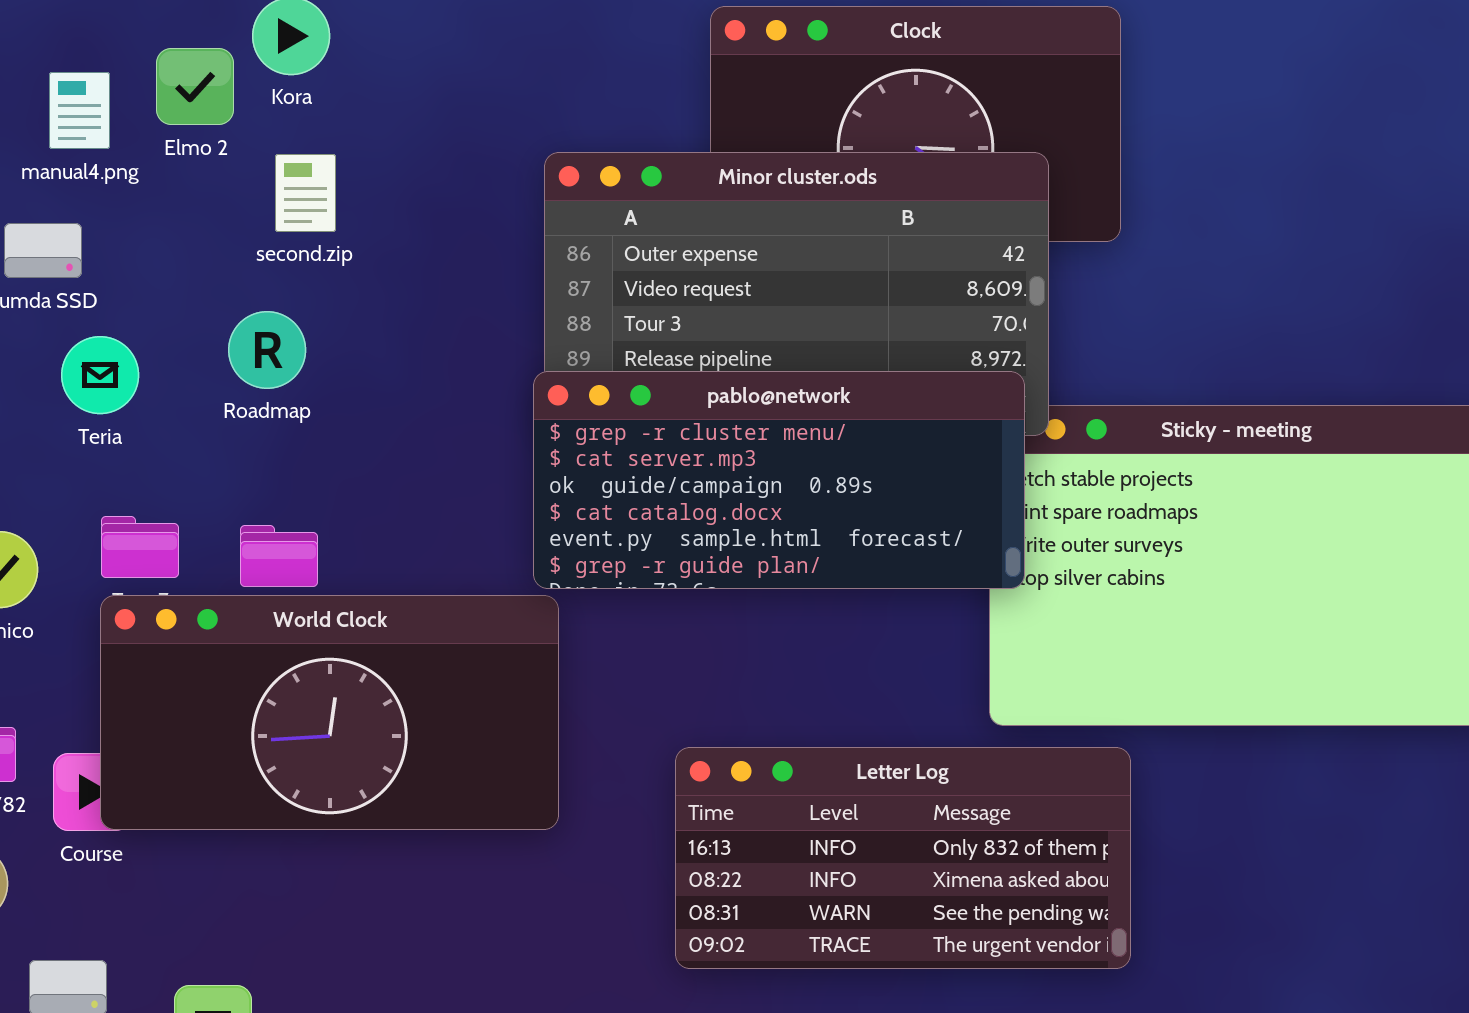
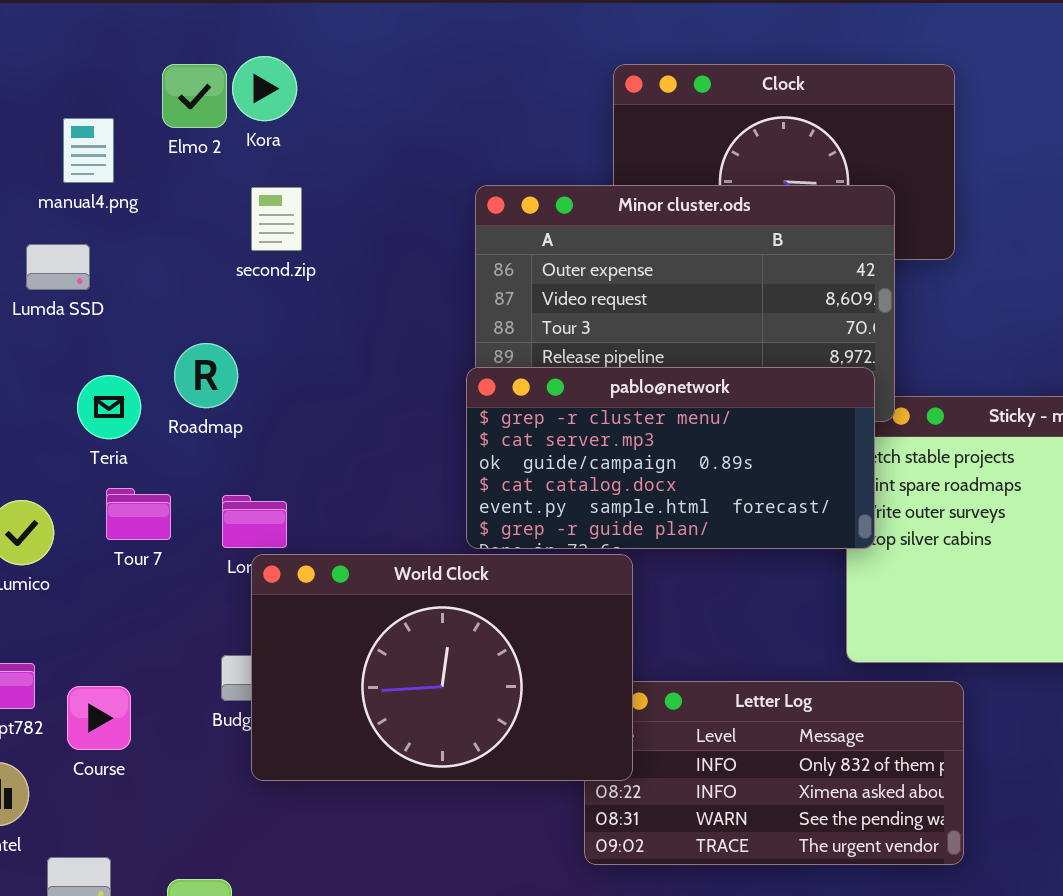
Elmo 2: [156,48,234,125] -> [162,64,227,128], moved
Roadmap: [228,311,306,389] -> [174,343,238,408], moved
Teria: [61,336,139,414] -> [77,375,141,439], moved
World Clock: [100,595,559,830] -> [251,554,633,781], moved, resized

